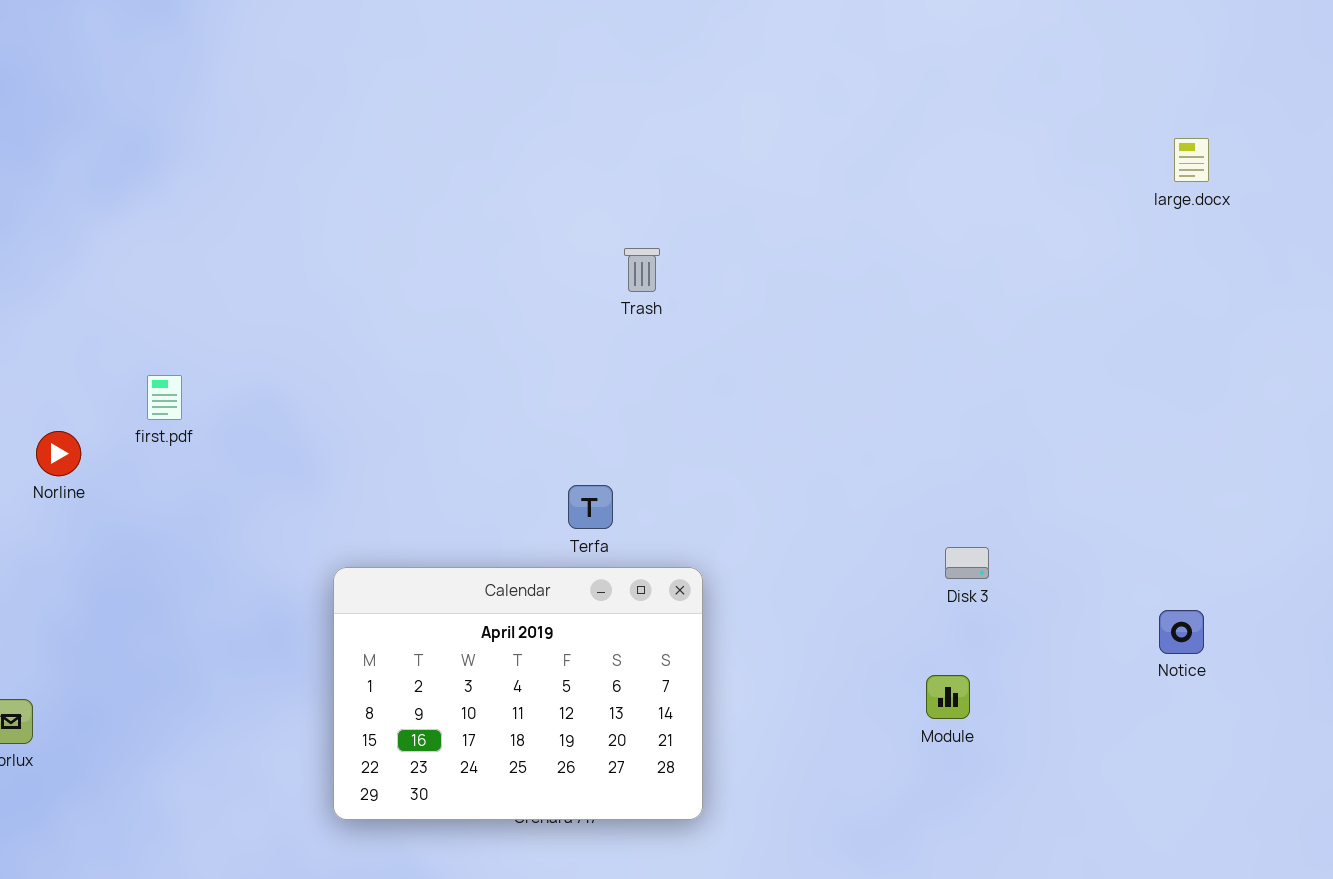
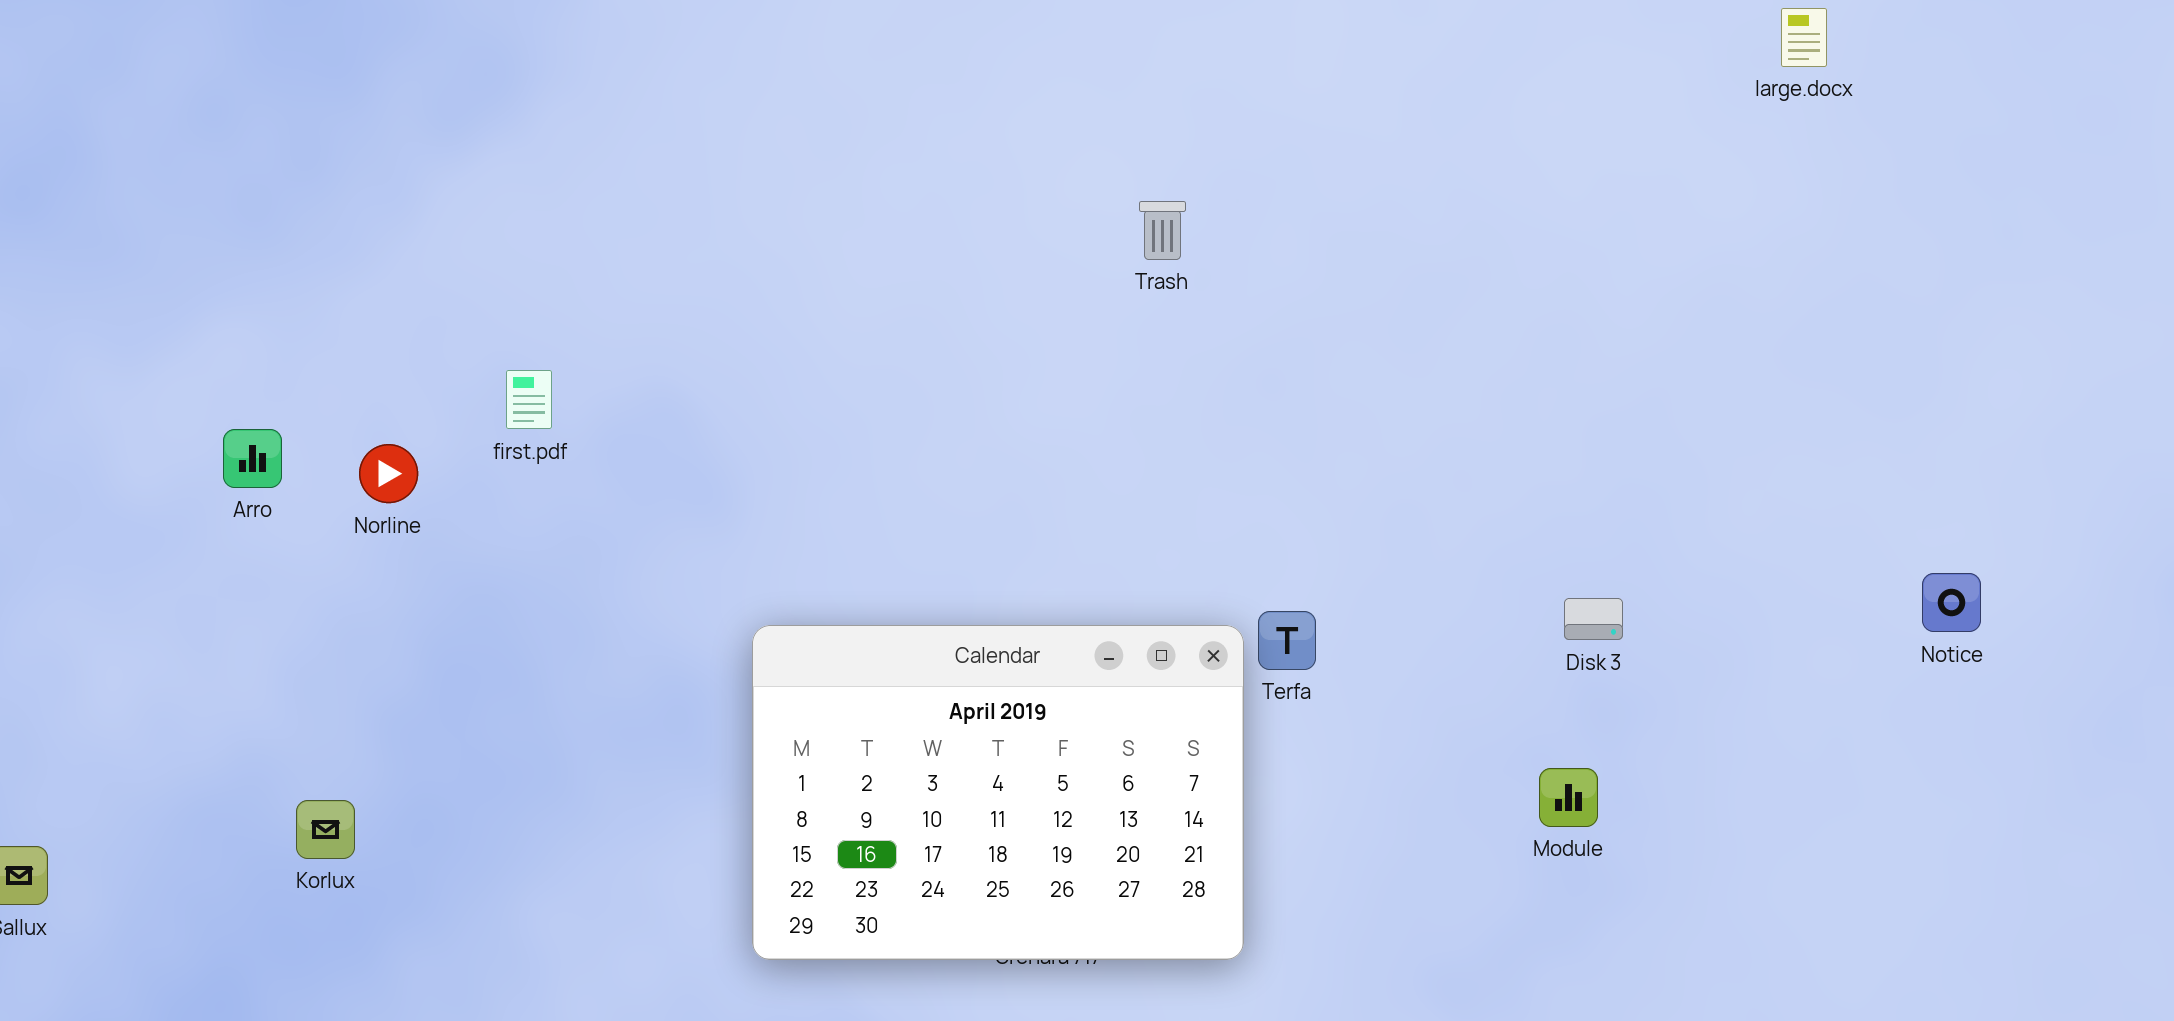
large.docx: [1174,138,1209,182] -> [1781,8,1827,67], moved
Terfa: [568,485,613,529] -> [1258,611,1316,670], moved
Notice: [1159,610,1204,654] -> [1922,573,1981,632], moved

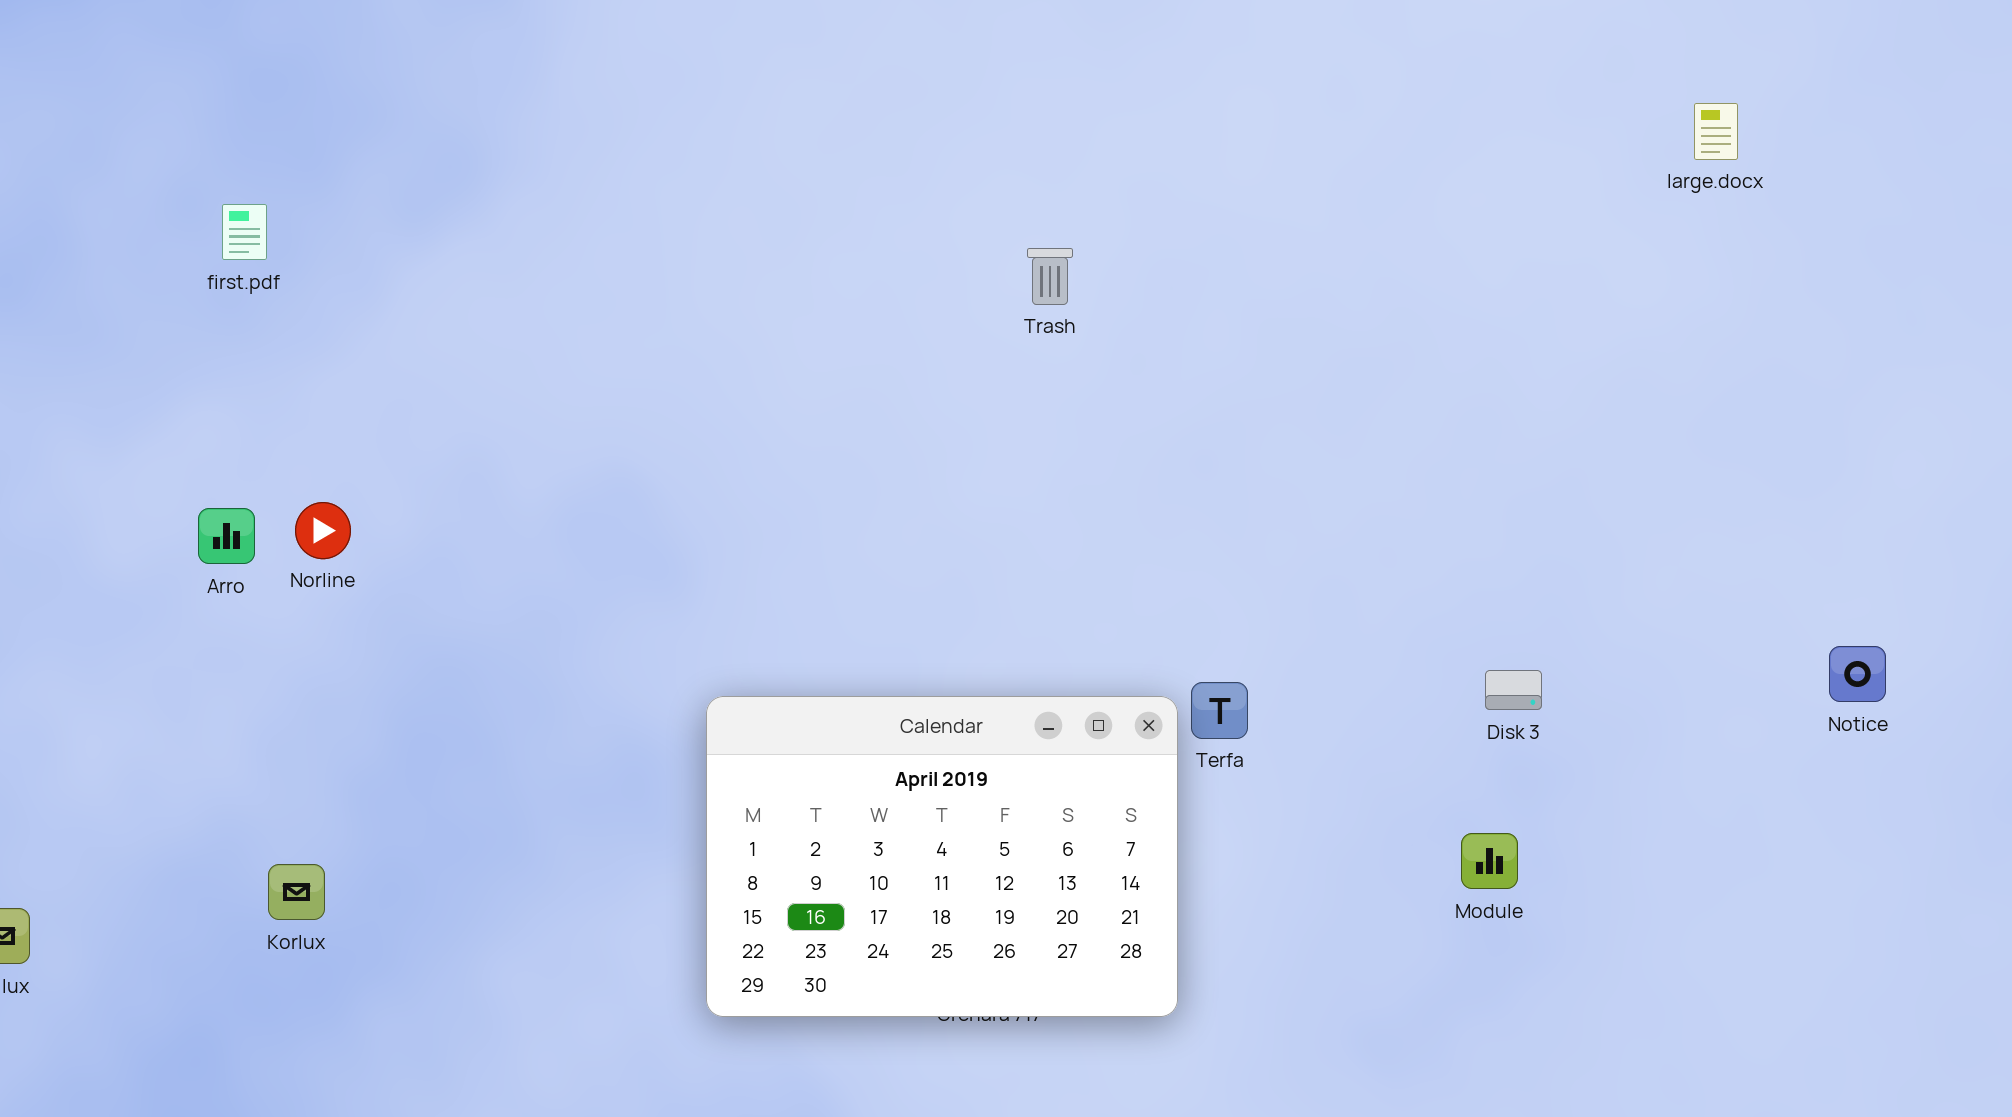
Trash: [1139,201,1186,260] -> [1027,248,1073,305], moved
first.pdf: [506,370,552,429] -> [222,204,267,260], moved
Norline: [359,444,418,503] -> [295,502,351,559], moved

